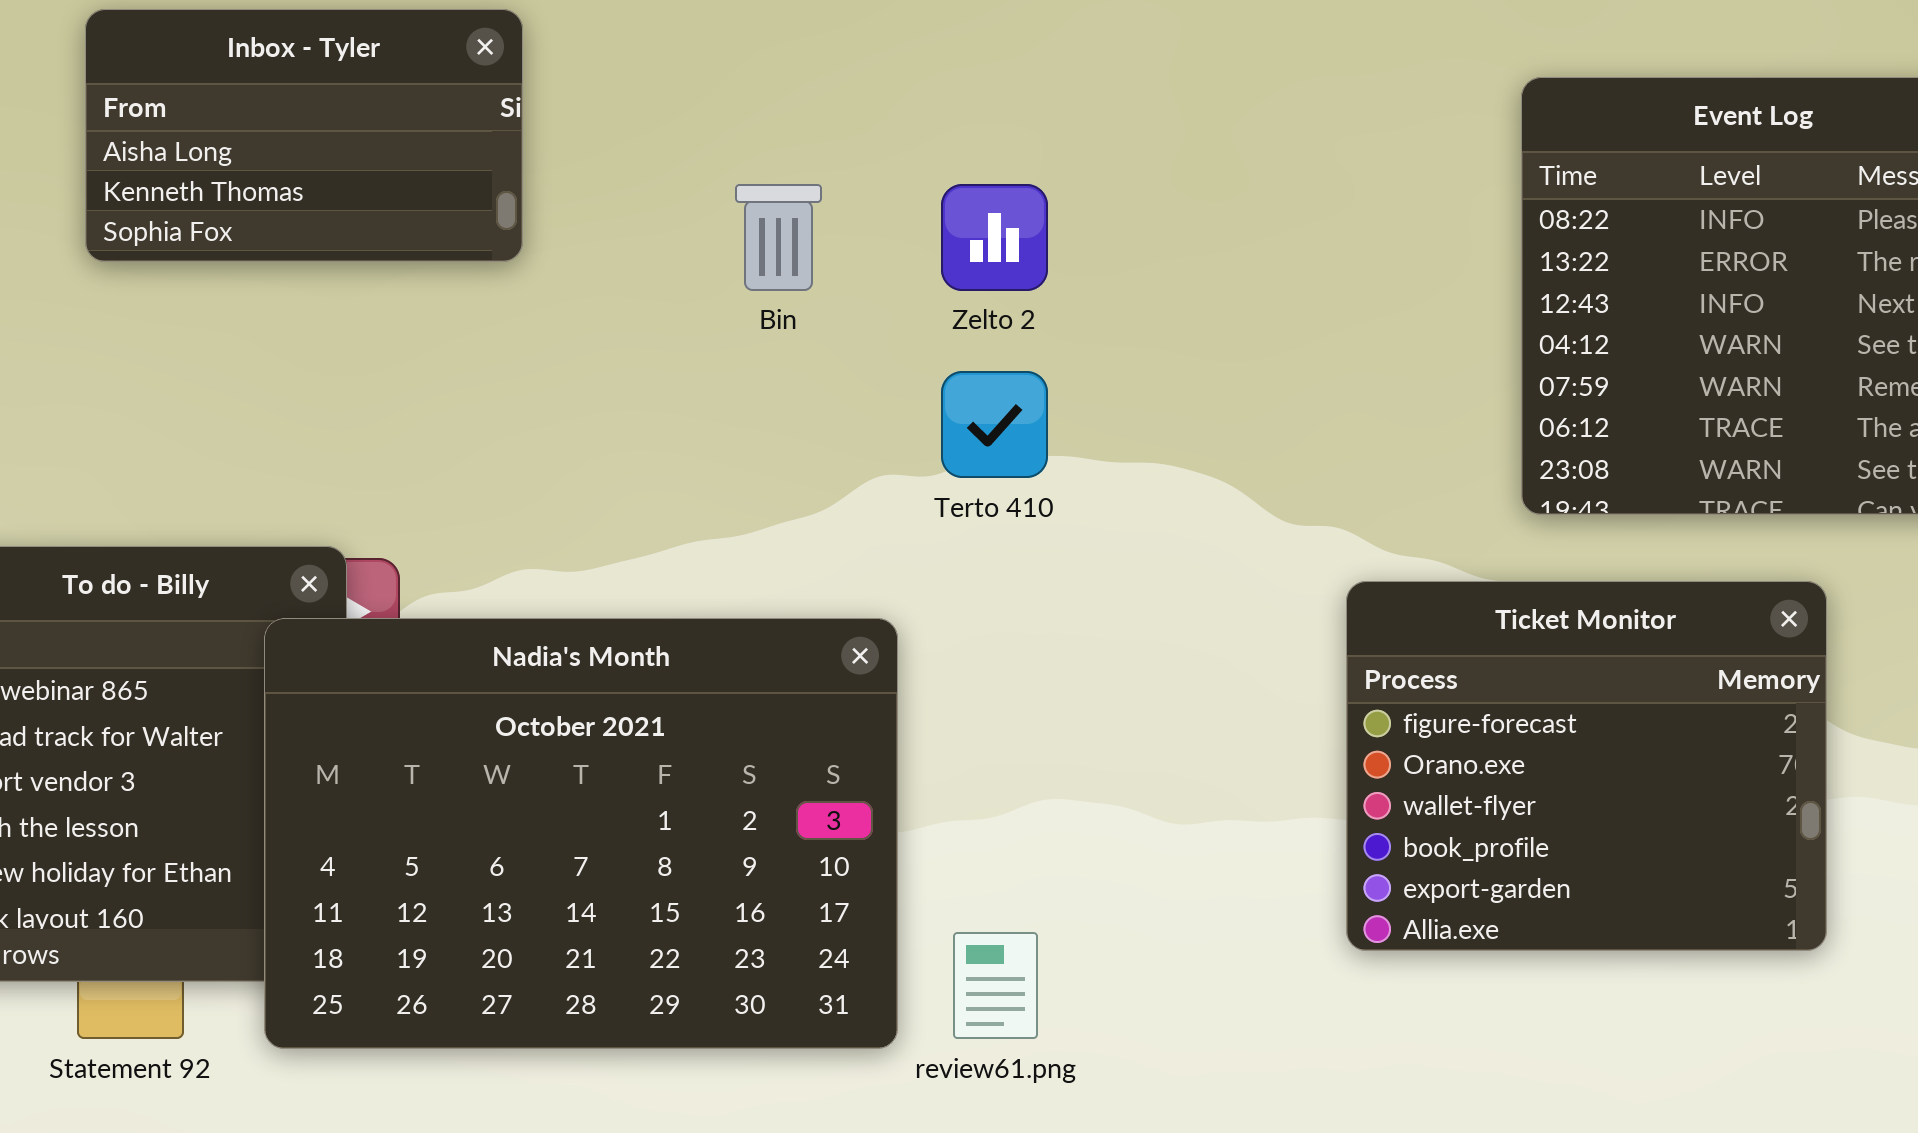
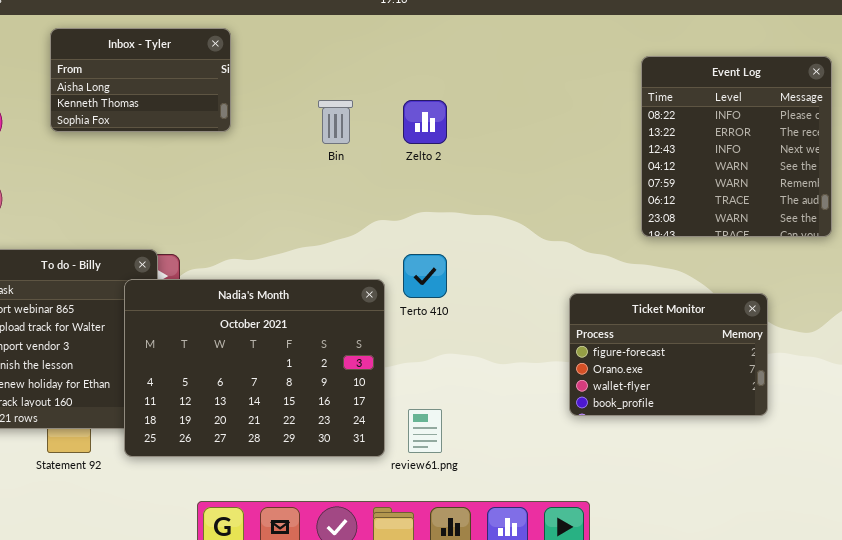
Terto 410: [941,371,1048,478] -> [403,254,447,298], moved
Ticket Monitor: [1346,581,1827,951] -> [569,293,768,416], resized

